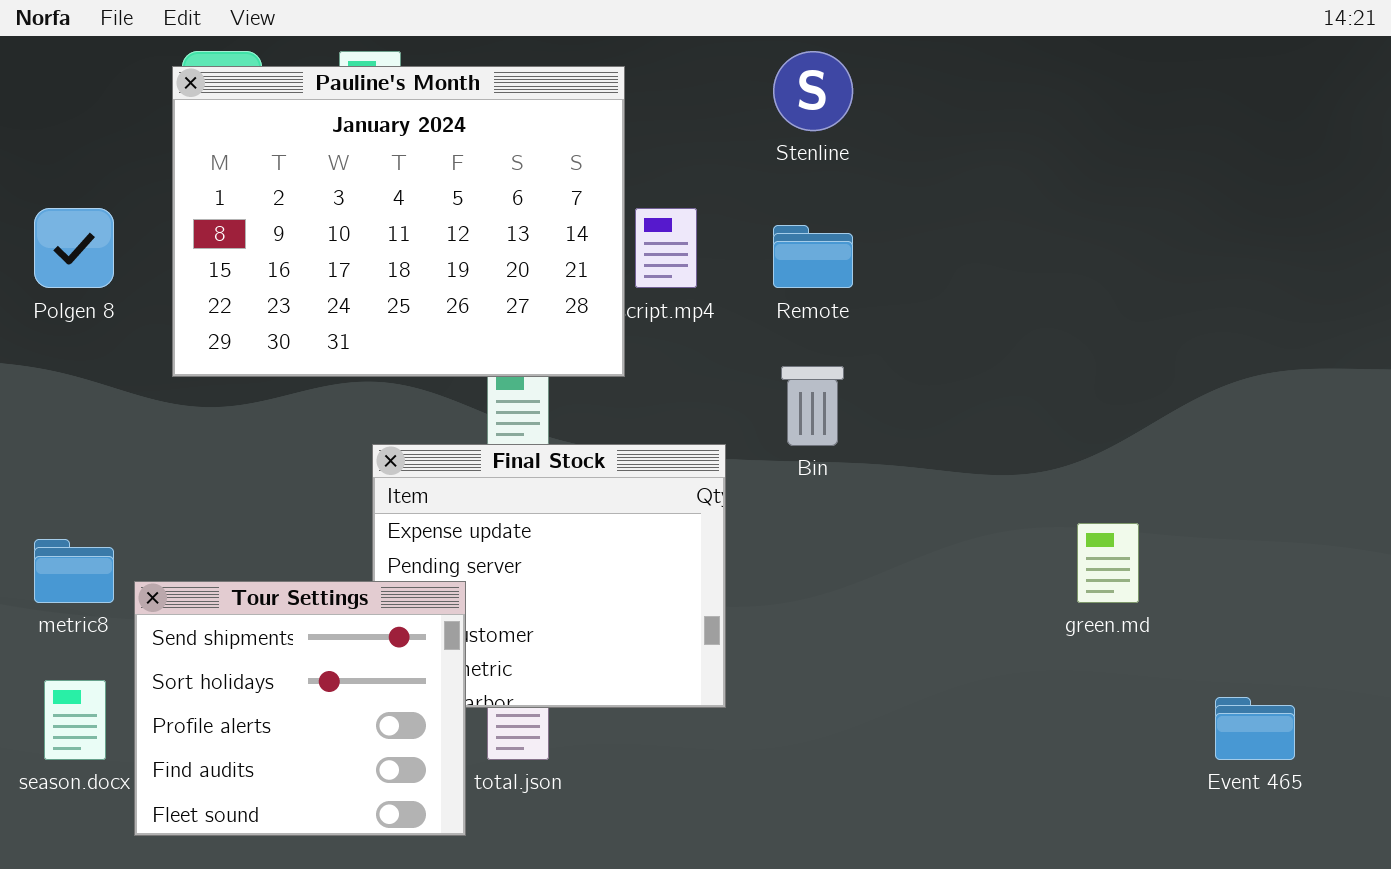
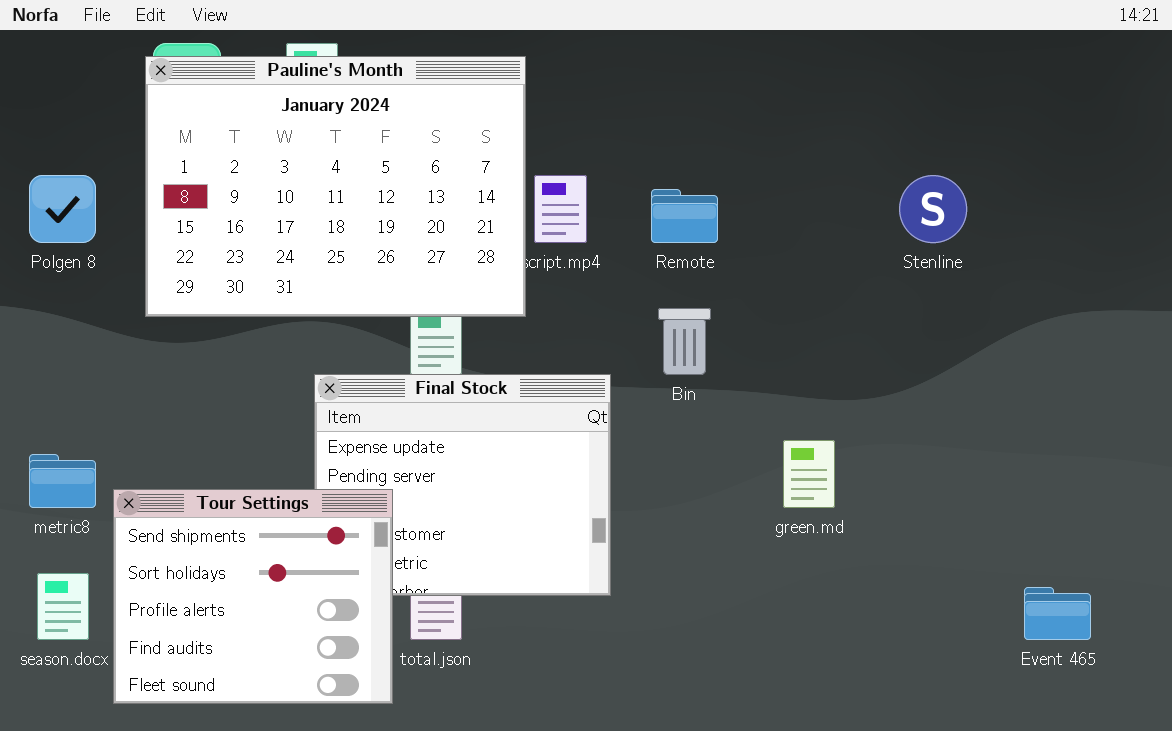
Stenline: [773,51,853,131] -> [899,175,967,243], moved
green.md: [1077,523,1139,603] -> [783,440,835,508], moved

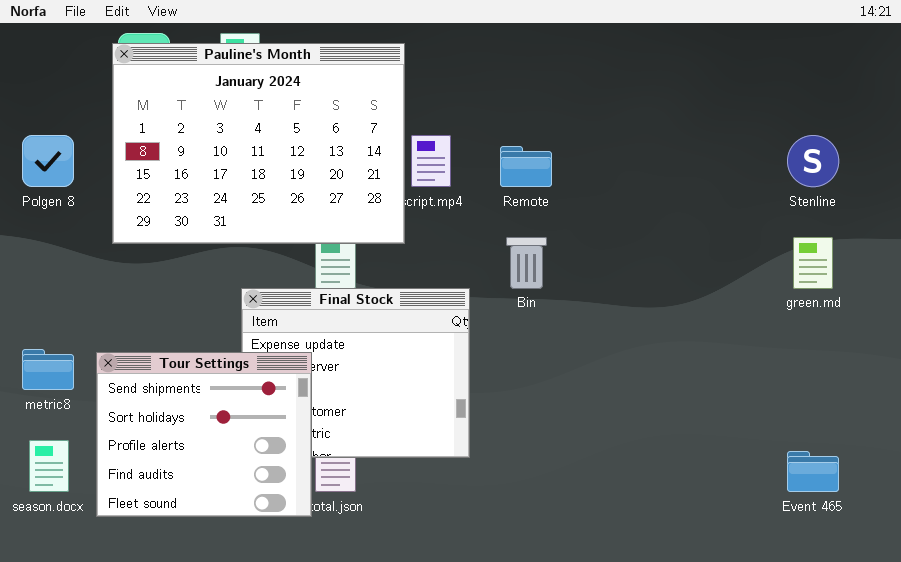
Stenline: [899,175,967,243] -> [787,135,839,187], moved
green.md: [783,440,835,508] -> [793,237,833,289], moved
Tour Settings: [113,489,393,704] -> [96,352,312,517], moved

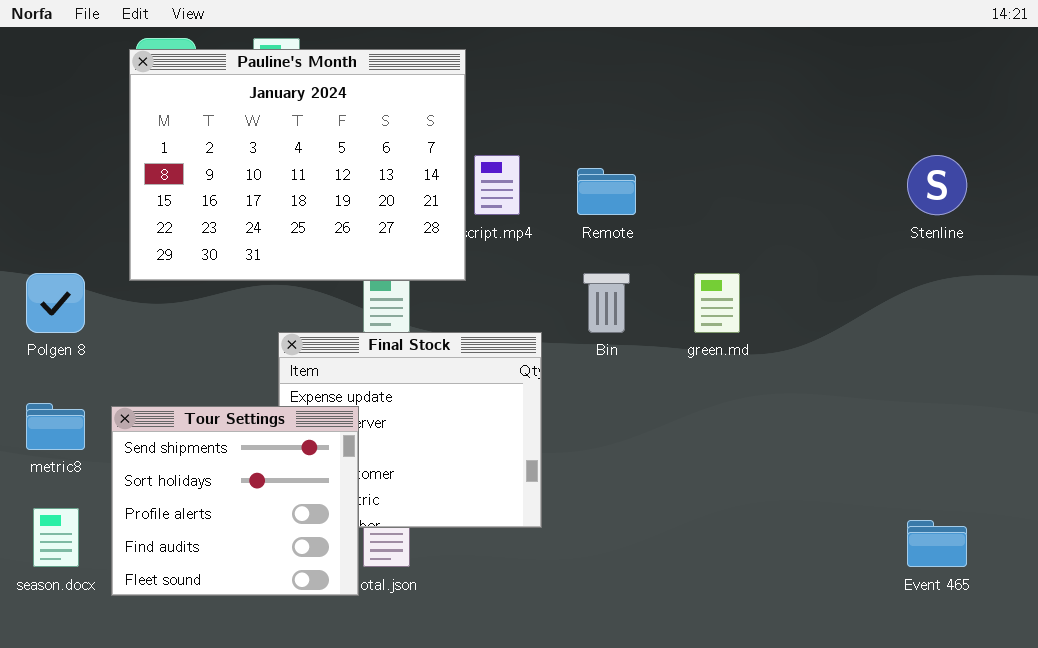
Polgen 8: [22,135,74,187] -> [26,273,85,333], moved
green.md: [793,237,833,289] -> [694,273,740,333], moved

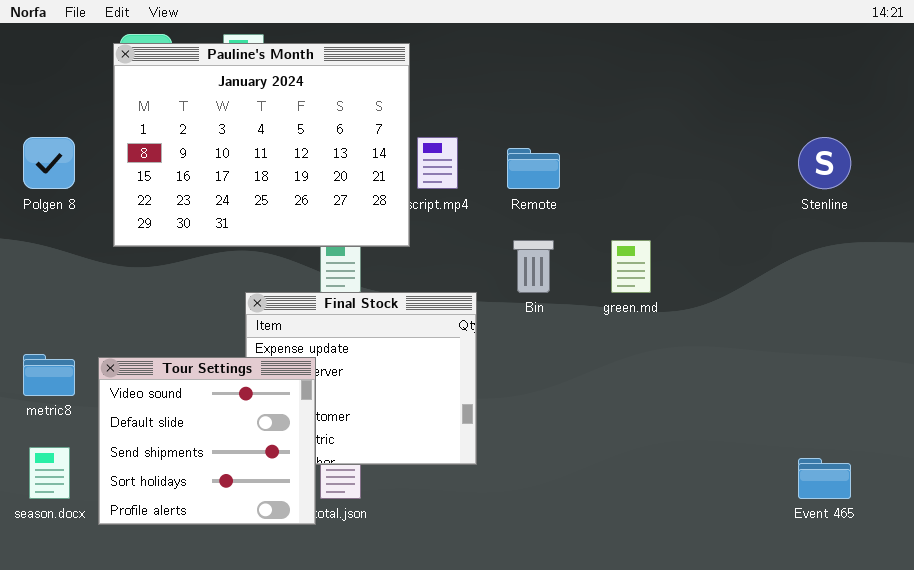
Polgen 8: [26,273,85,333] -> [23,137,75,189], moved
Tour Settings: [111,406,359,596] -> [98,357,316,525], scrolled up 2 rows

